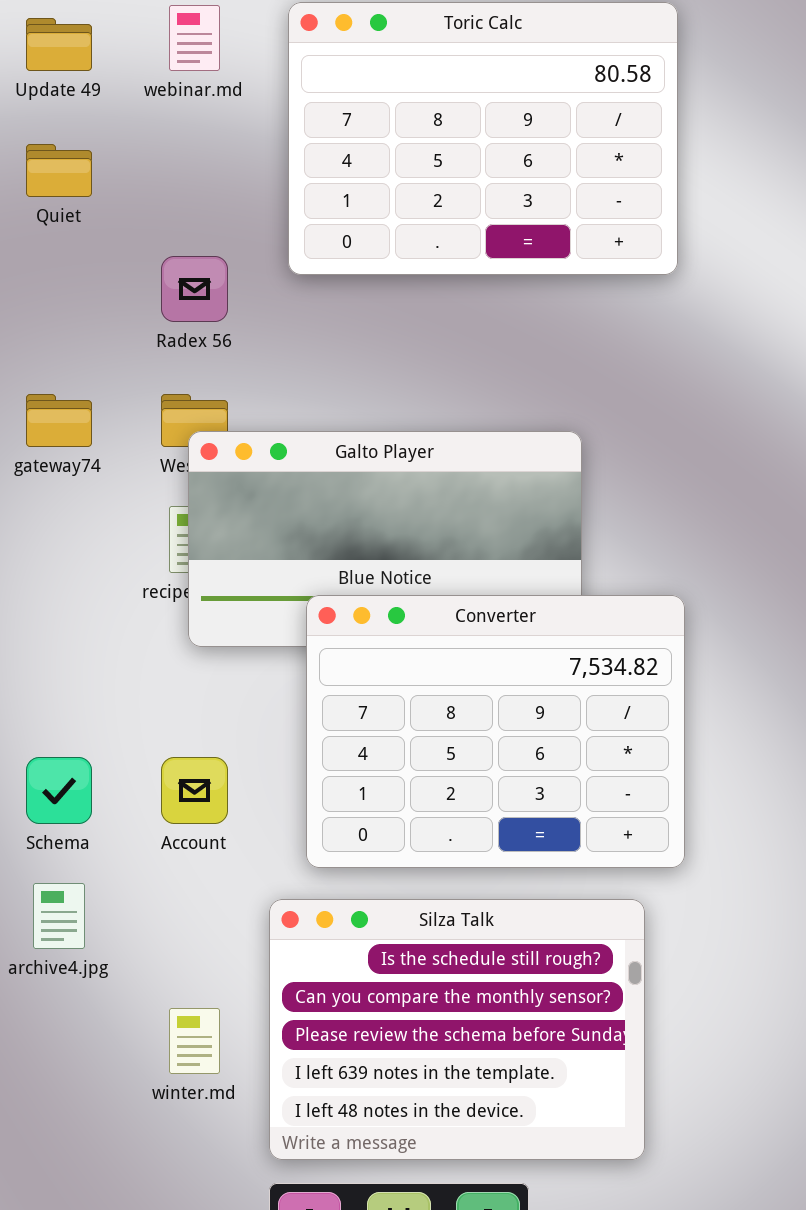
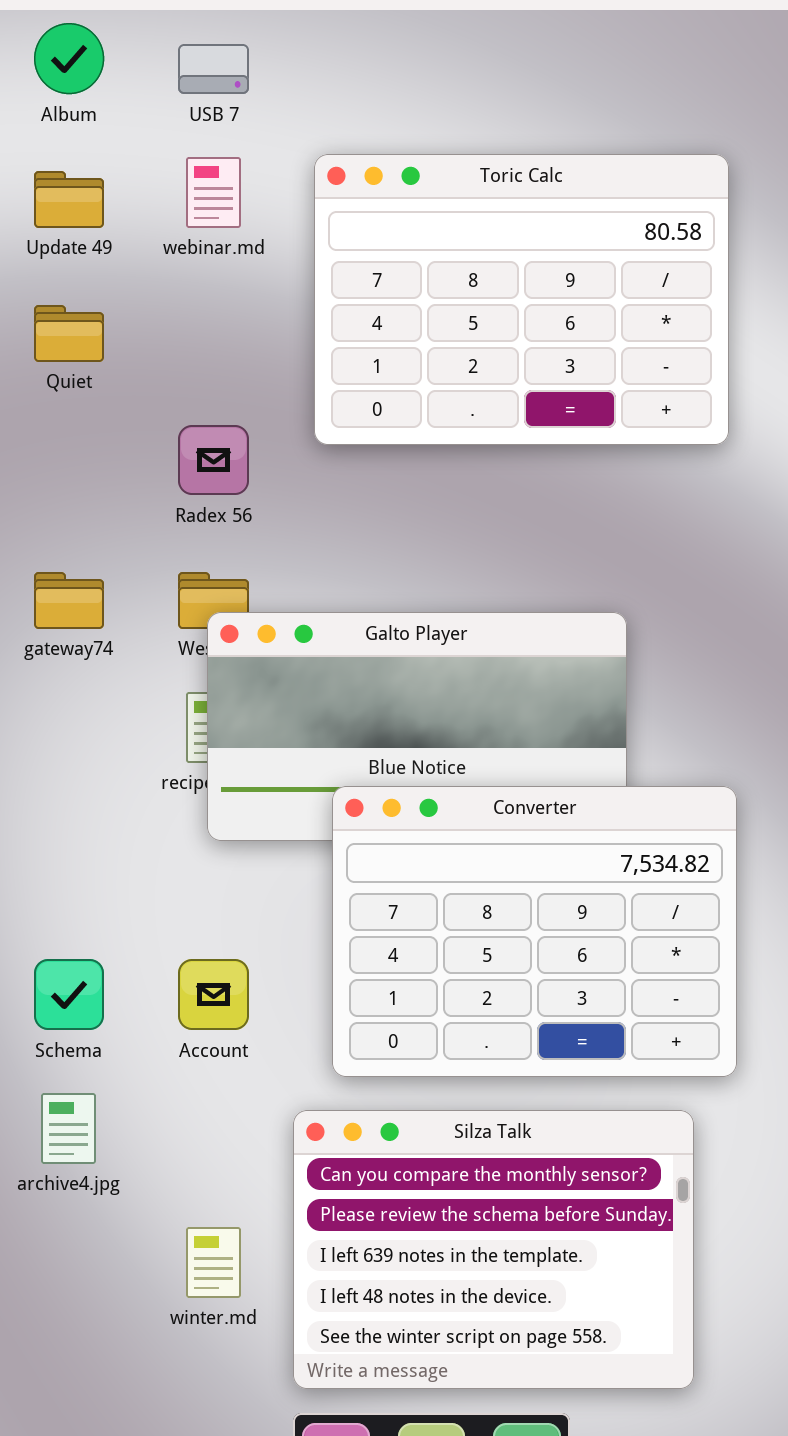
Silza Talk: [269,899,645,1160] -> [293,1110,694,1389], scrolled down 1 row

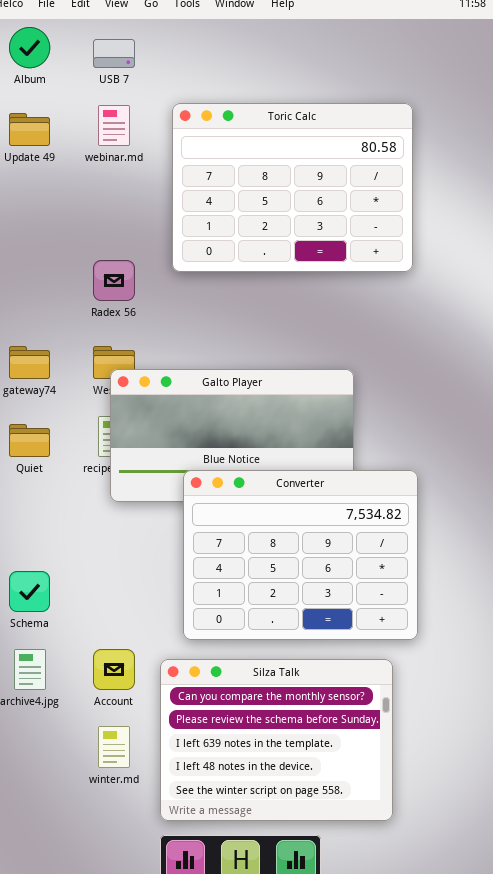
Quiet: [34,305,104,362] -> [9,424,50,457], moved
Account: [178,959,249,1030] -> [93,649,135,690], moved

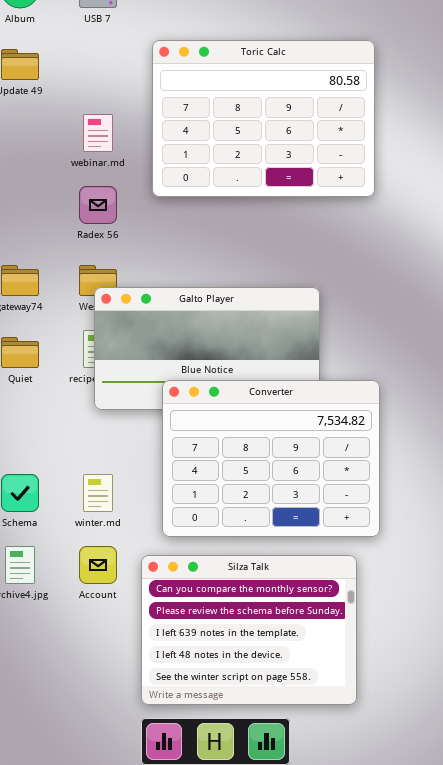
webinar.md: [98,105,130,146] -> [83,114,113,152], moved
winter.md: [98,726,130,768] -> [83,474,113,512], moved

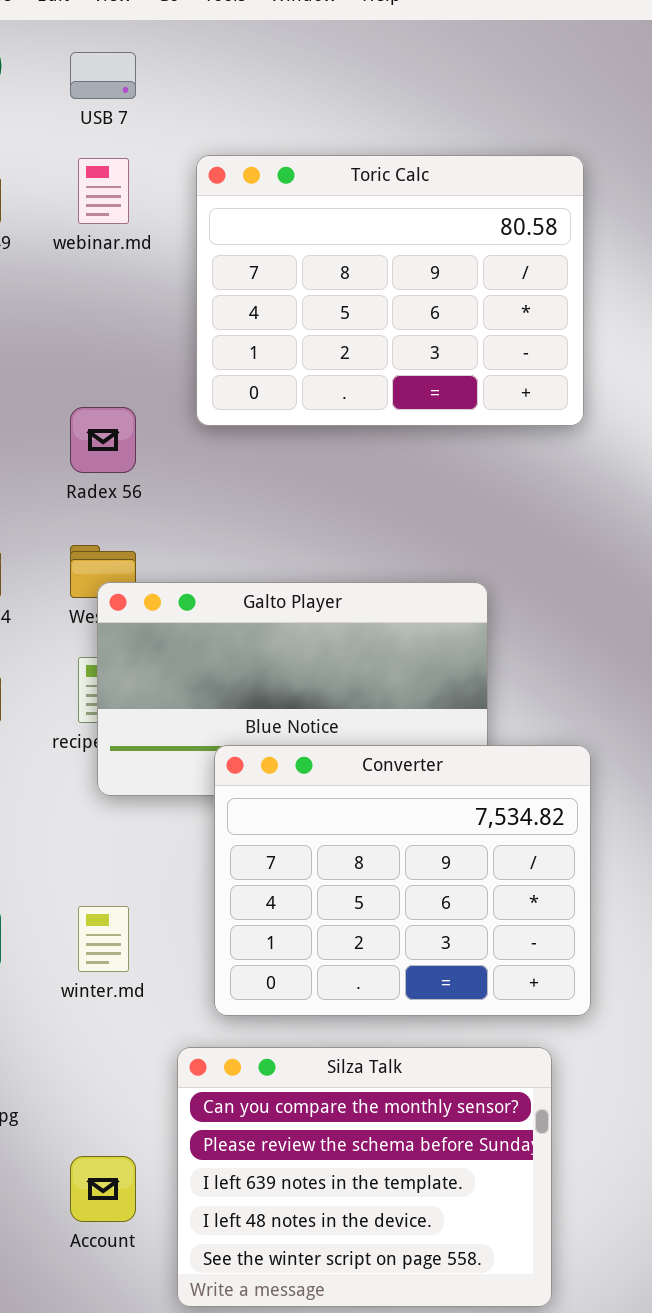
webinar.md: [83,114,113,152] -> [78,158,129,224], moved
Account: [79,546,117,584] -> [70,1156,136,1222], moved

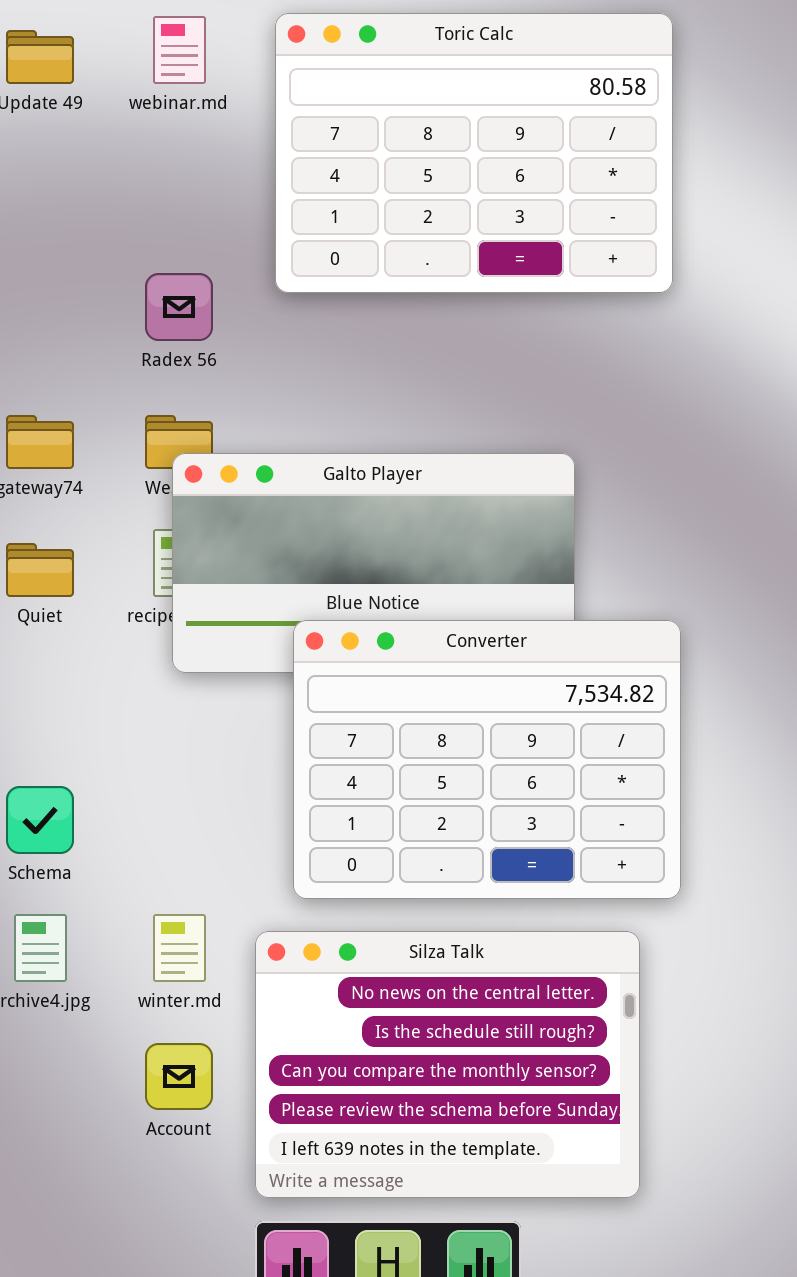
winter.md: [78,906,129,972] -> [153,914,206,982], moved
Silza Talk: [177,1047,552,1307] -> [255,931,640,1198], scrolled up 2 rows

